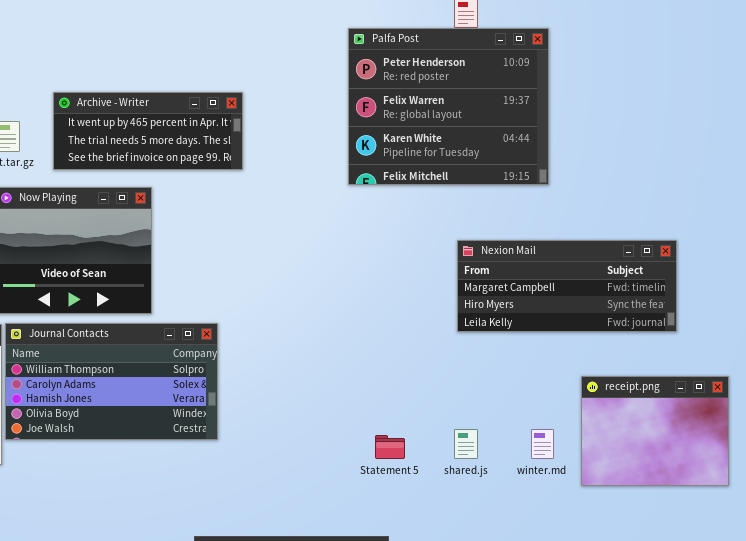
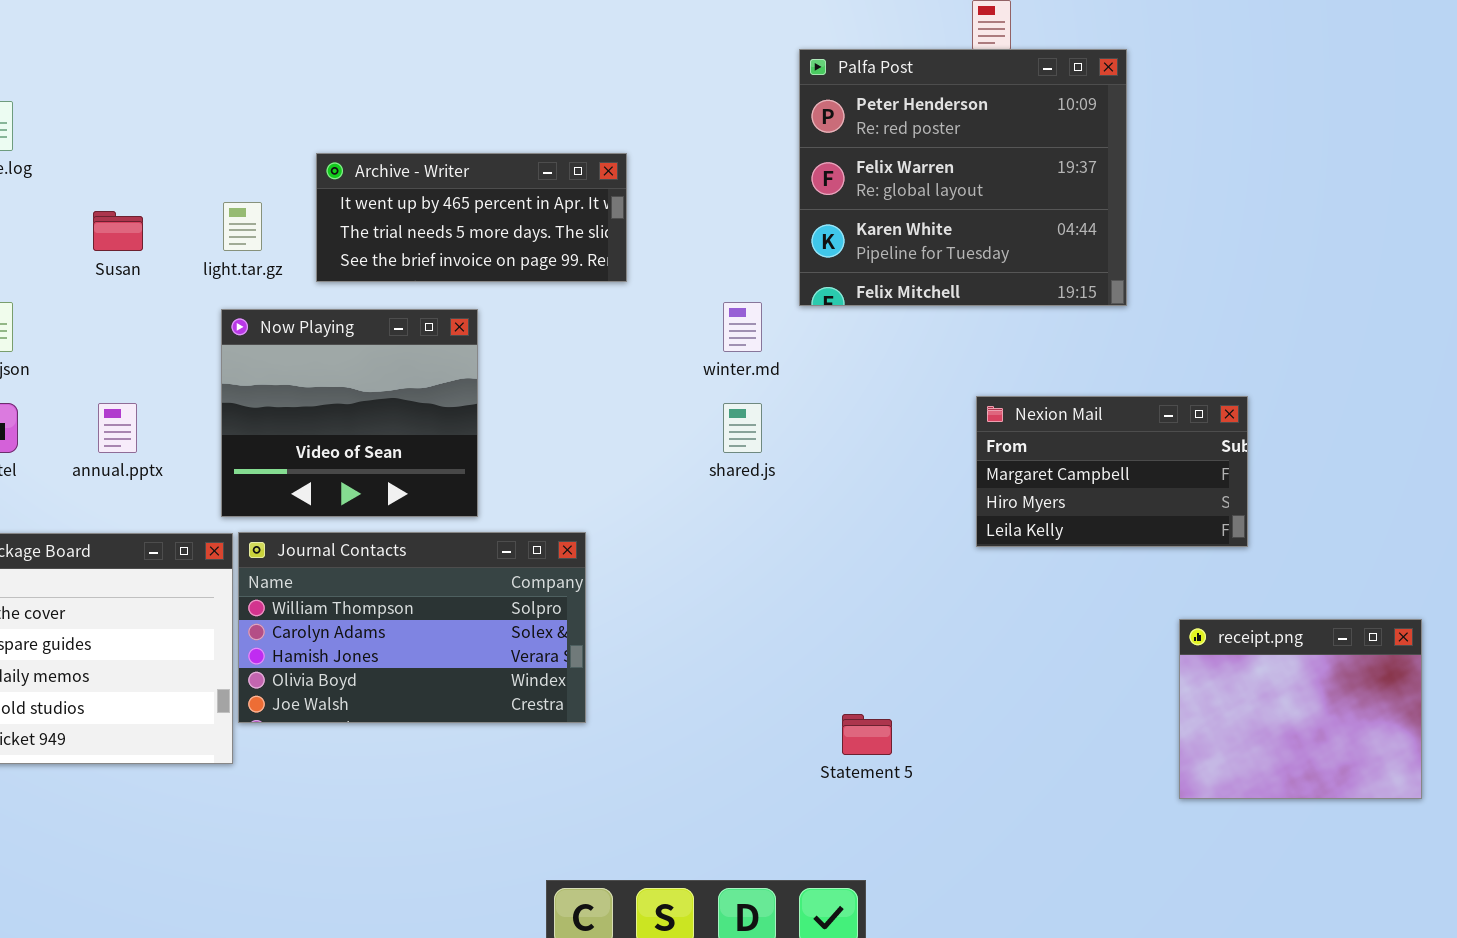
Nexion Mail: [457,240,677,332] -> [976,396,1248,547], resized
shared.js: [454,429,478,459] -> [723,403,762,453], moved
winter.md: [531,429,554,459] -> [723,302,762,352], moved

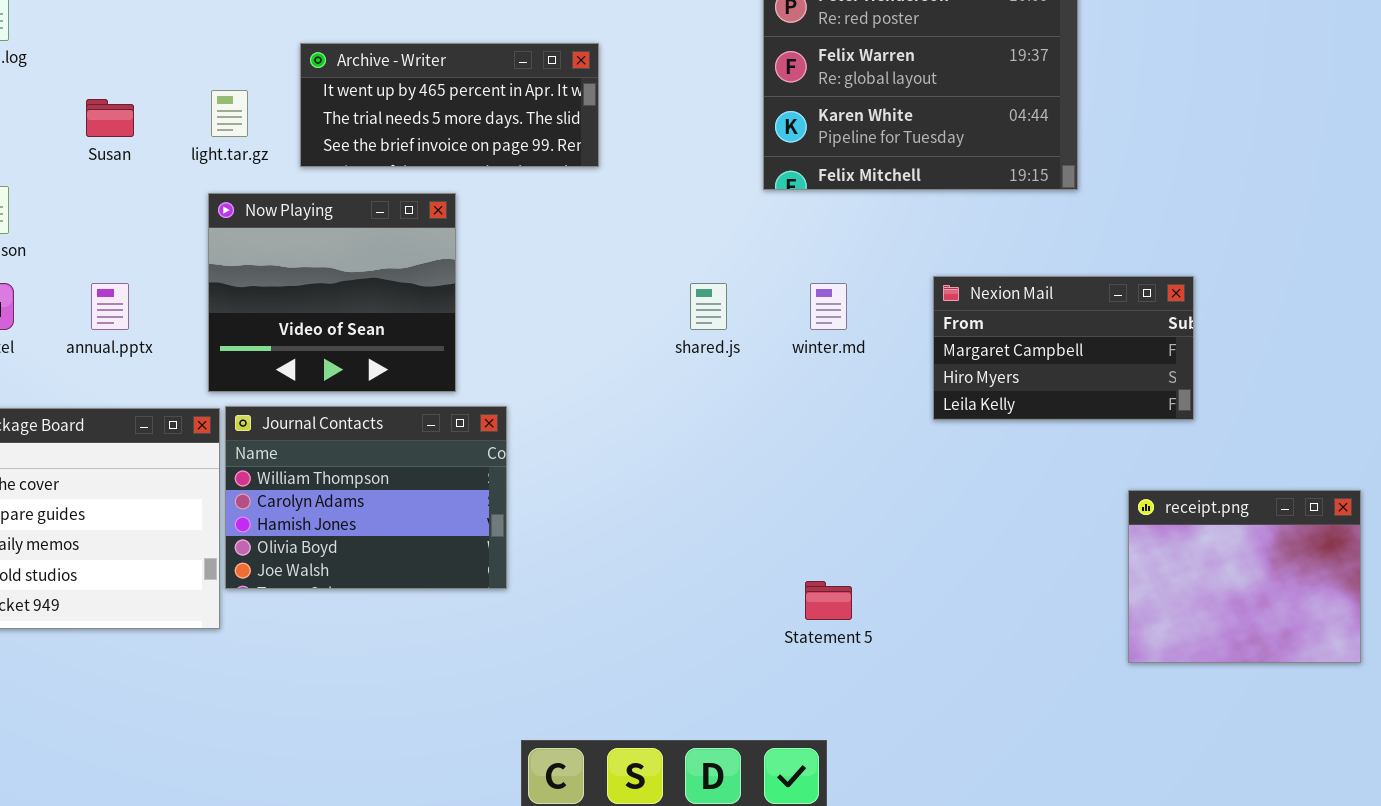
winter.md: [723,302,762,352] -> [810,283,847,330], moved
Journal Contacts: [238,532,586,723] -> [225,406,507,589], resized

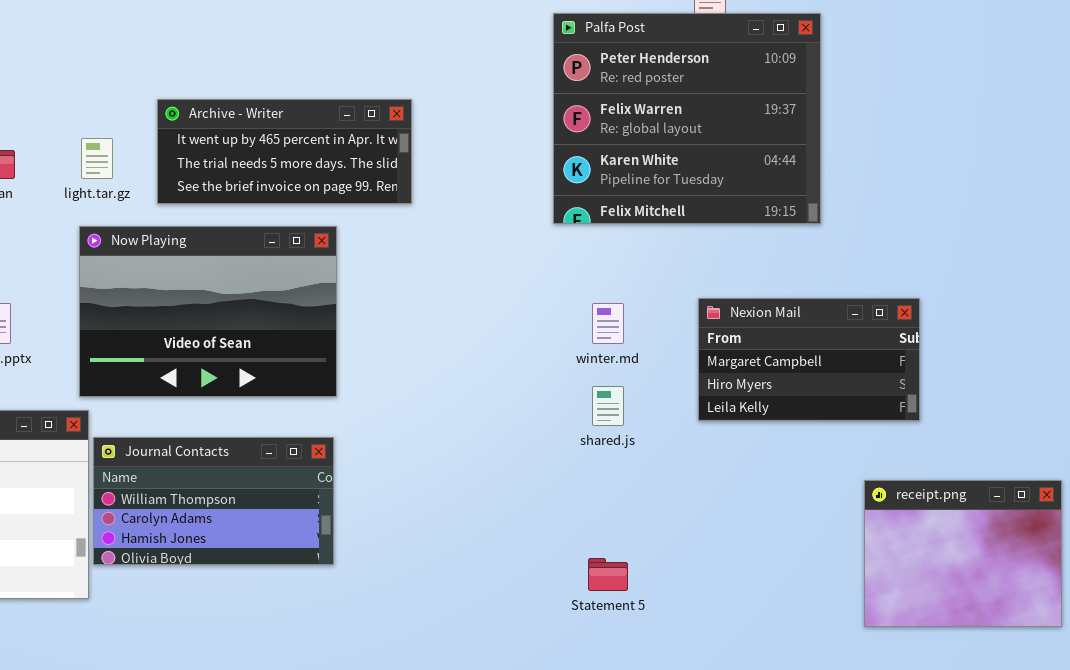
Now Playing: [208,193,456,392] -> [79,226,337,397], resized
shared.js: [690,283,727,330] -> [592,386,624,426], moved
Journal Contacts: [225,406,507,589] -> [93,437,334,565], resized

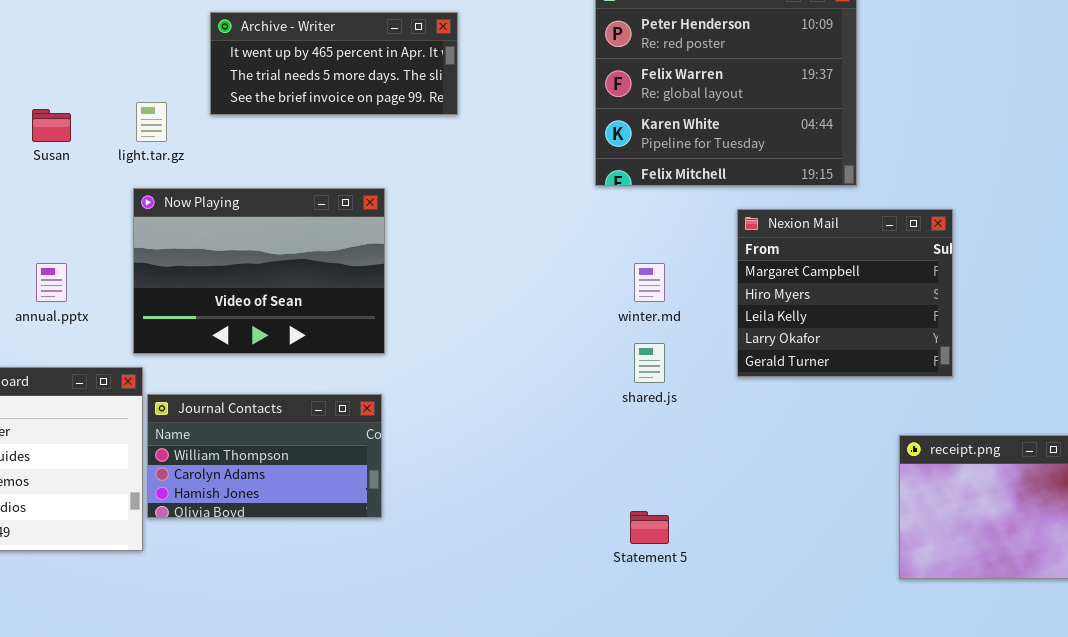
Archive - Writer: [157,99,412,204] -> [210,12,458,115], moved
Nexion Mail: [698,298,920,421] -> [737,209,953,377], resized

